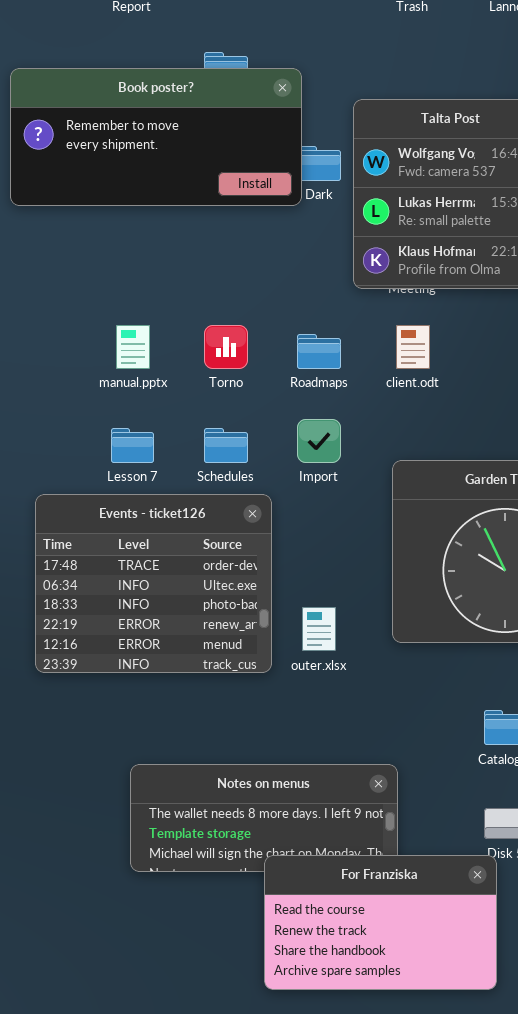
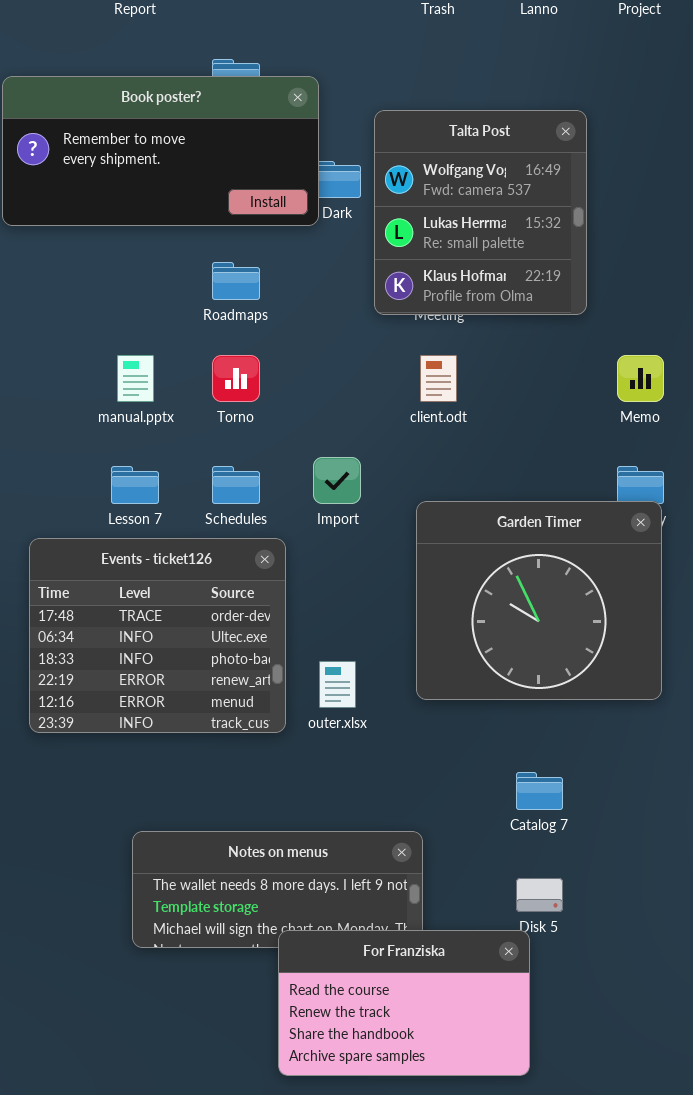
Roadmaps: [297,334,341,369] -> [212,262,260,300], moved

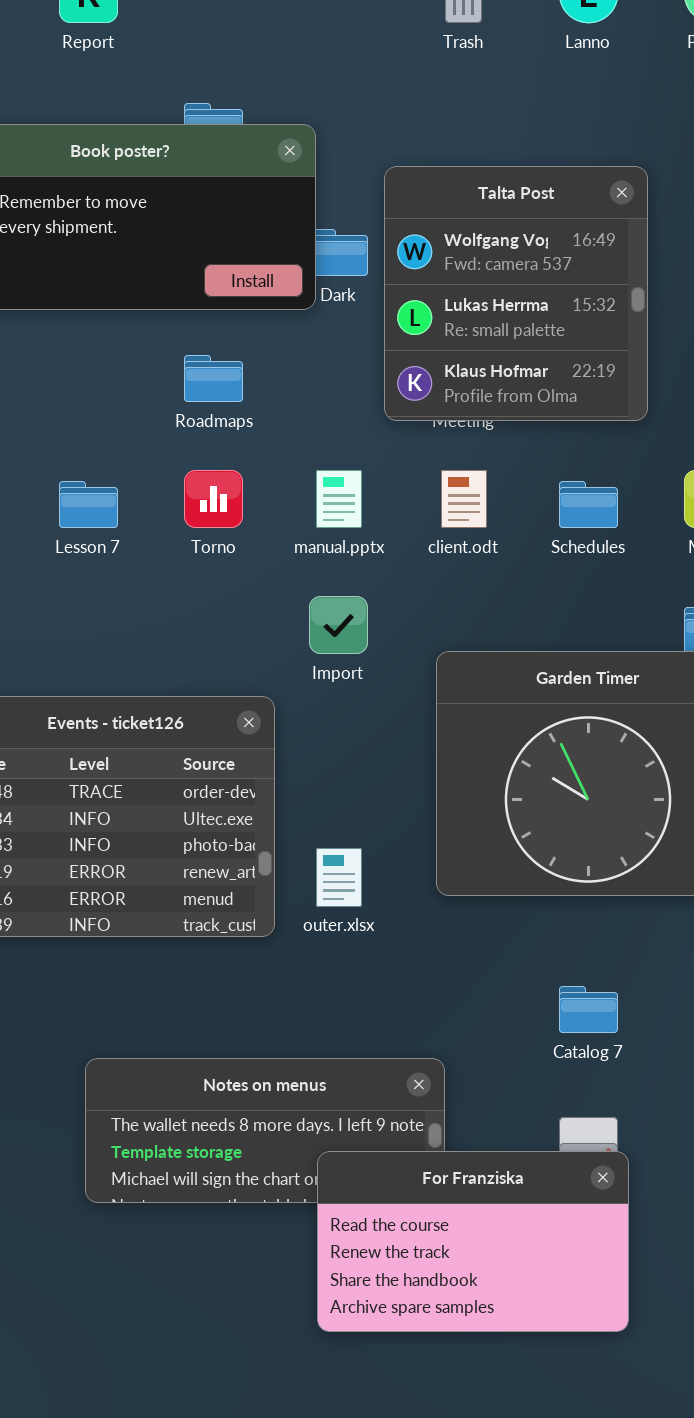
manual.pptx: [117,355,154,402] -> [316,470,362,528], moved
Lesson 7: [111,466,159,504] -> [59,481,118,528], moved
Schedules: [212,466,260,504] -> [559,481,618,528], moved
For Franziska: [278,930,530,1076] -> [317,1151,629,1332], moved

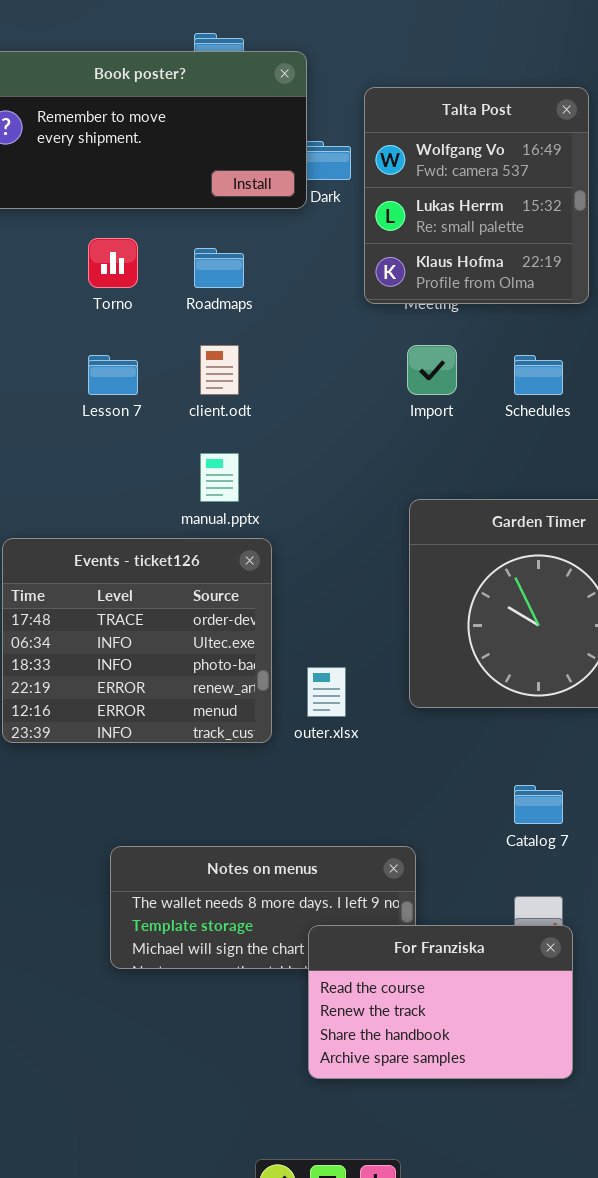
Torno: [184,470,243,528] -> [88,238,138,288], moved
manual.pptx: [316,470,362,528] -> [200,453,239,502], moved
client.odt: [441,470,487,528] -> [200,345,239,395], moved
Import: [309,596,368,654] -> [407,345,457,395], moved

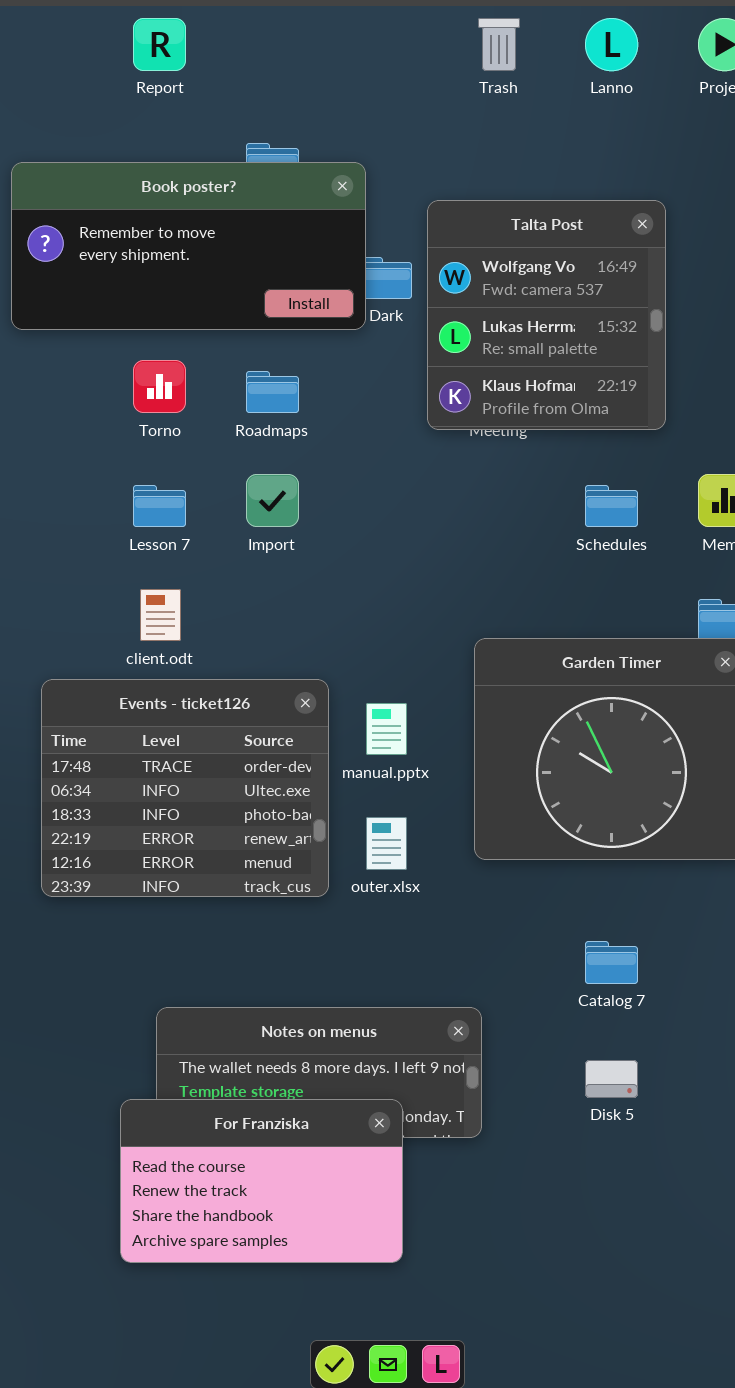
client.odt: [200,345,239,395] -> [140,589,181,641], moved
Import: [407,345,457,395] -> [246,474,299,527], moved
manual.pptx: [200,453,239,502] -> [366,703,407,755], moved
For Franziska: [308,925,573,1079] -> [120,1099,403,1263], moved

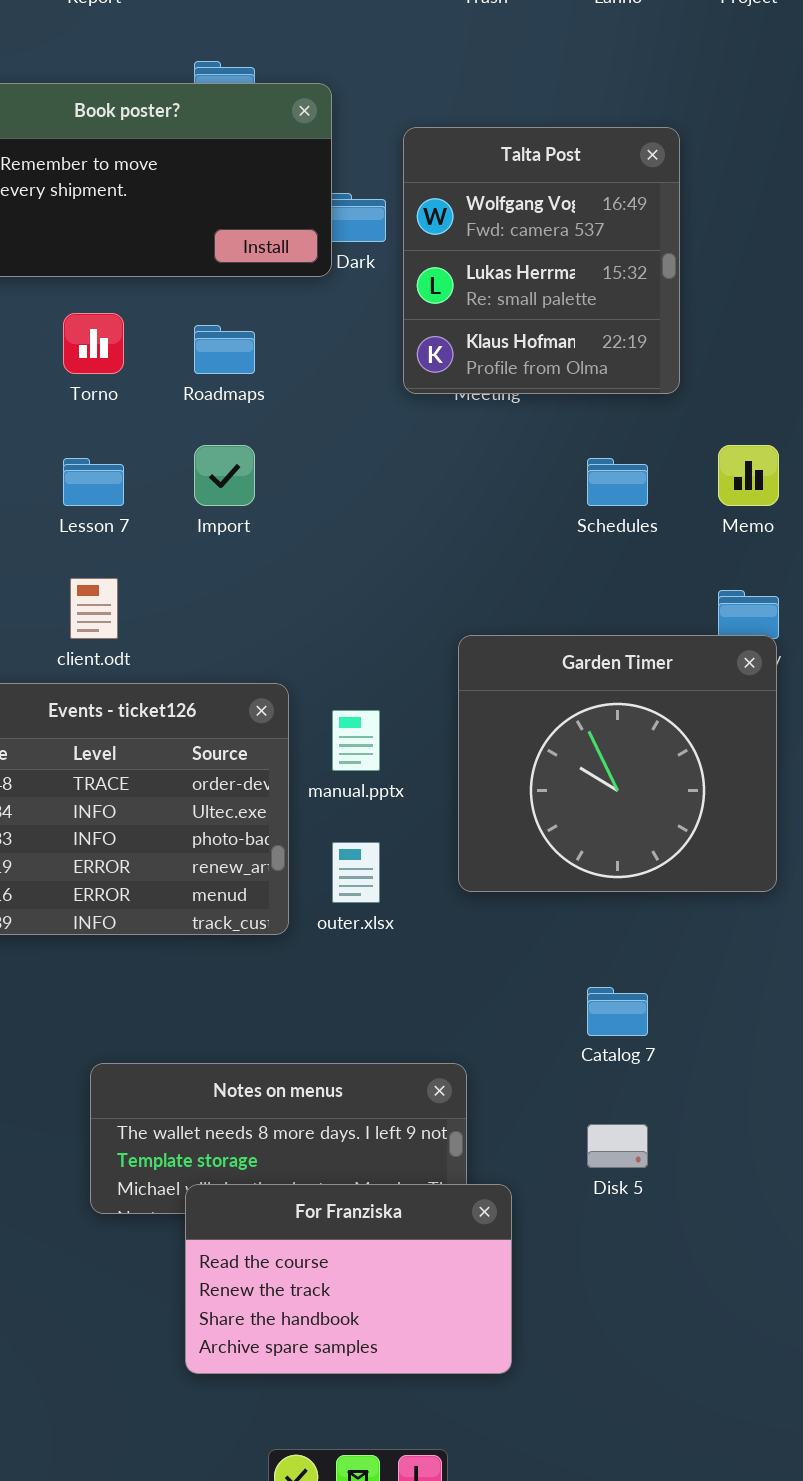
For Franziska: [120,1099,403,1263] -> [185,1184,512,1374], moved

